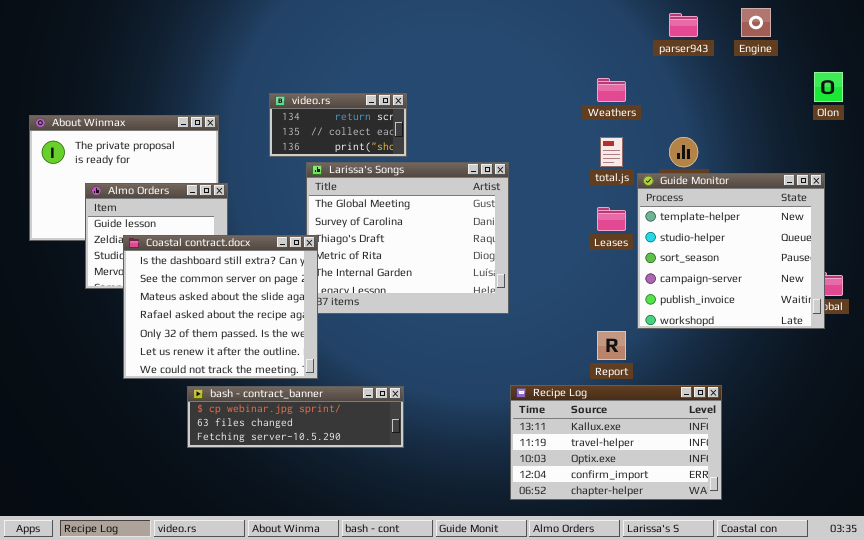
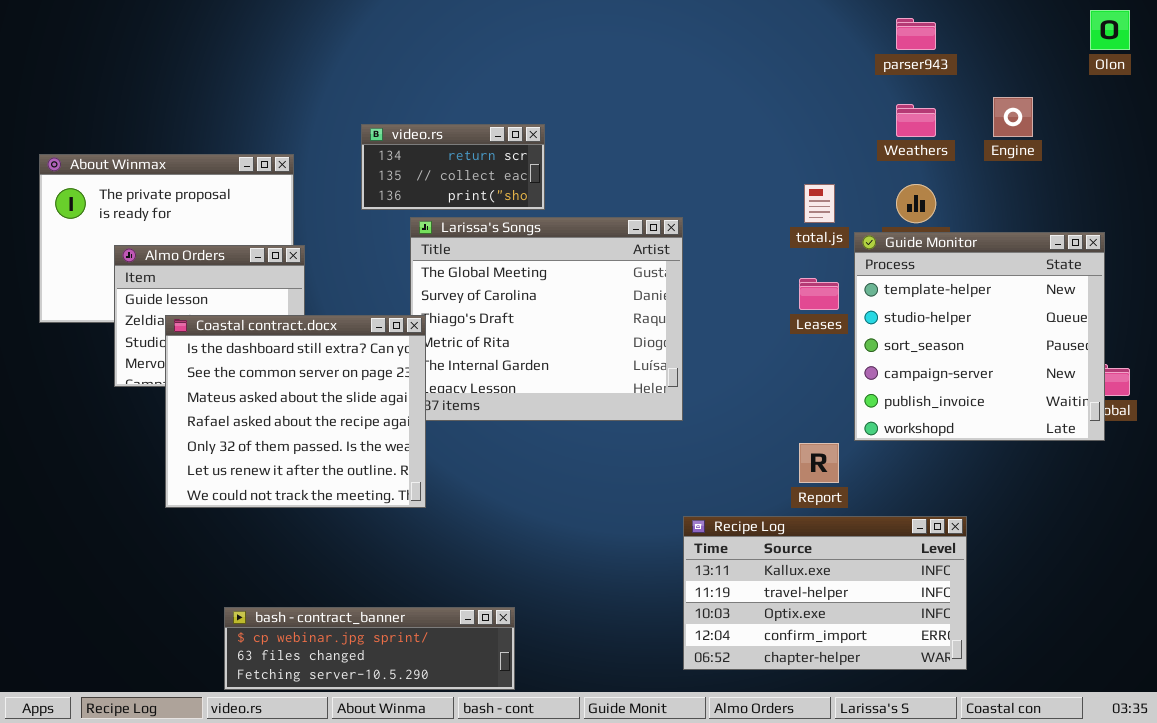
Engine: [741,8,771,37] -> [993,97,1033,137], moved
Olon: [814,72,843,102] -> [1090,10,1130,50], moved
Weathers: [597,78,626,102] -> [896,104,936,137], moved
bash - contract_banner: [187,386,404,448] -> [224,607,515,690], moved

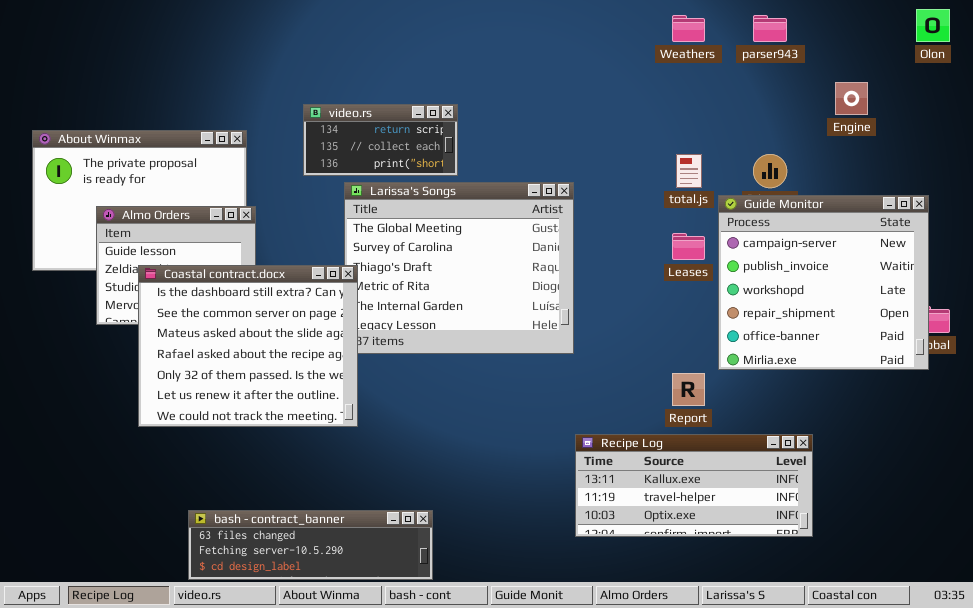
Weathers: [896,104,936,137] -> [672,15,705,42], moved
Guide Monitor: [854,232,1105,441] -> [718,195,929,370], scrolled down 3 rows
Recipe Log: [683,516,967,670] -> [575,434,813,537], resized
bash - contract_banner: [224,607,515,690] -> [188,510,433,580], scrolled down 1 row

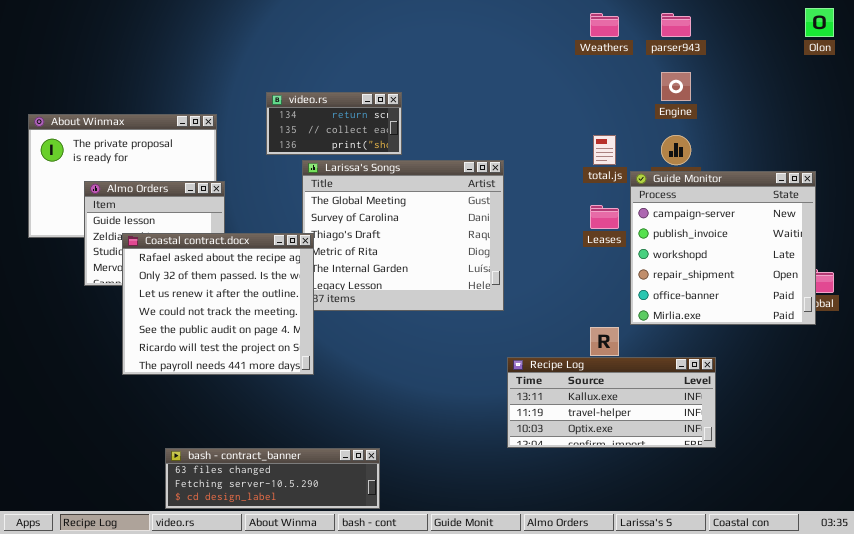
Engine: [835,82,868,115] -> [661,72,691,101], moved
Coastal contract.docx: [138,265,358,427] -> [122,233,314,375], scrolled down 3 rows
Recipe Log: [575,434,813,537] -> [507,357,716,448], moved

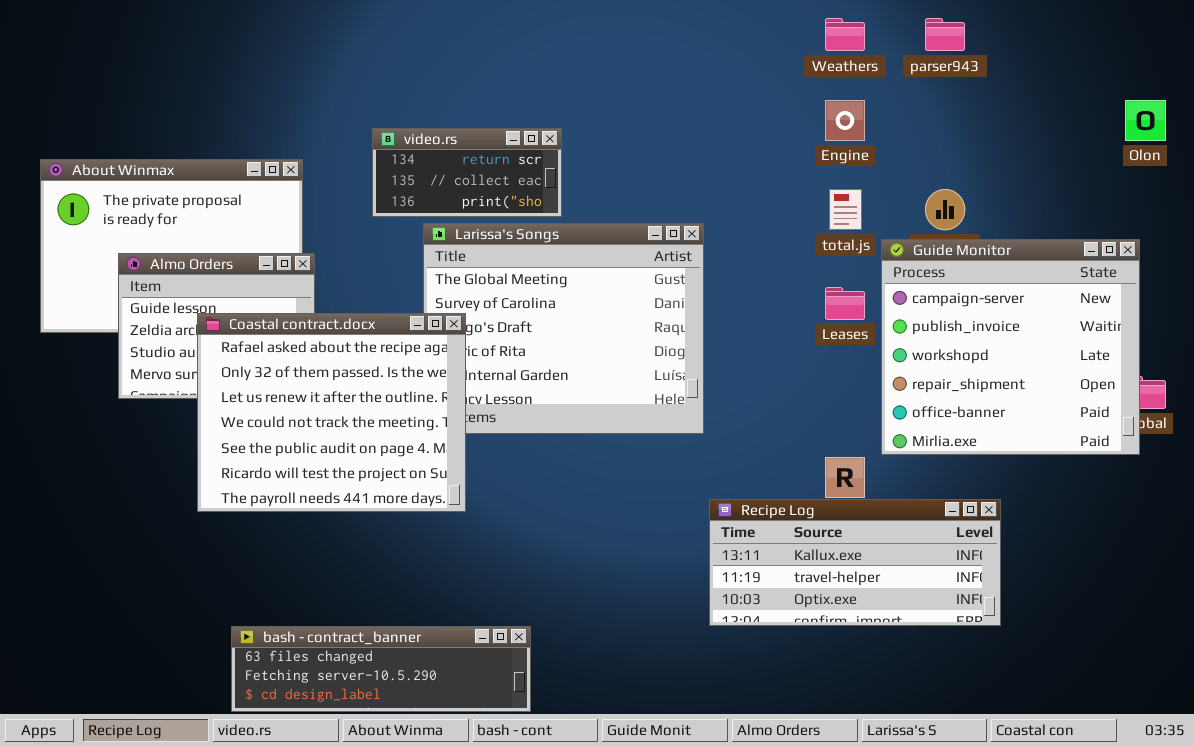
Olon: [805,8,834,37] -> [1125,100,1166,141], moved
Engine: [661,72,691,101] -> [825,100,865,141], moved
Coastal contract.docx: [122,233,314,375] -> [197,313,466,512], moved

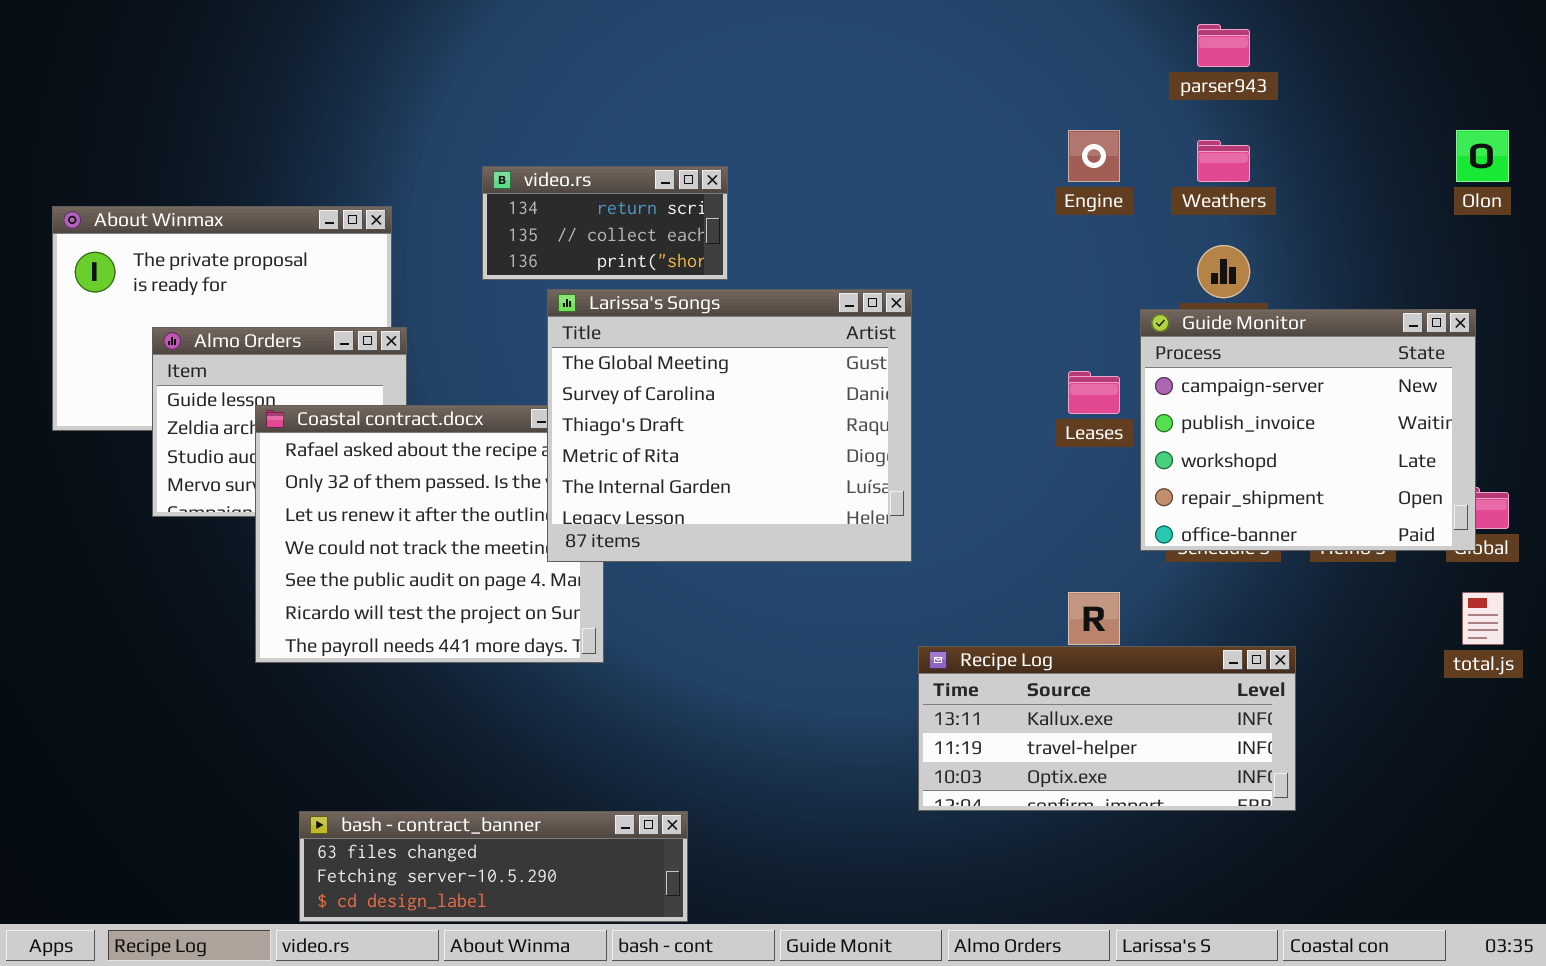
Weathers: [825,18,865,51] -> [1197,140,1250,182], moved
total.js: [829,189,862,230] -> [1462,592,1504,645], moved
Larissa's Songs: [423,223,704,434] -> [547,289,912,562], raised
Guide Monitor: [881,239,1140,455] -> [1140,309,1476,551], resized

